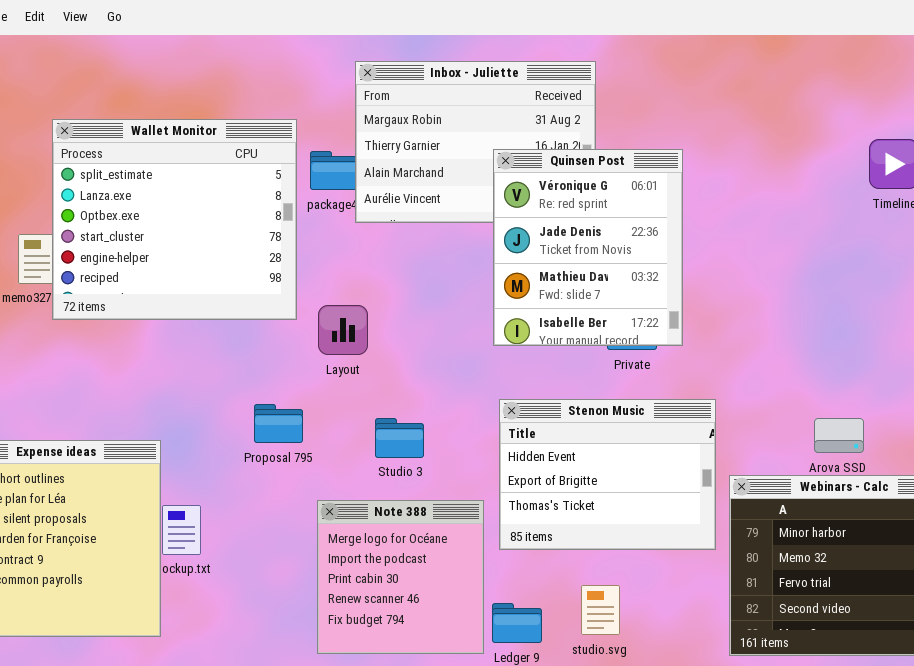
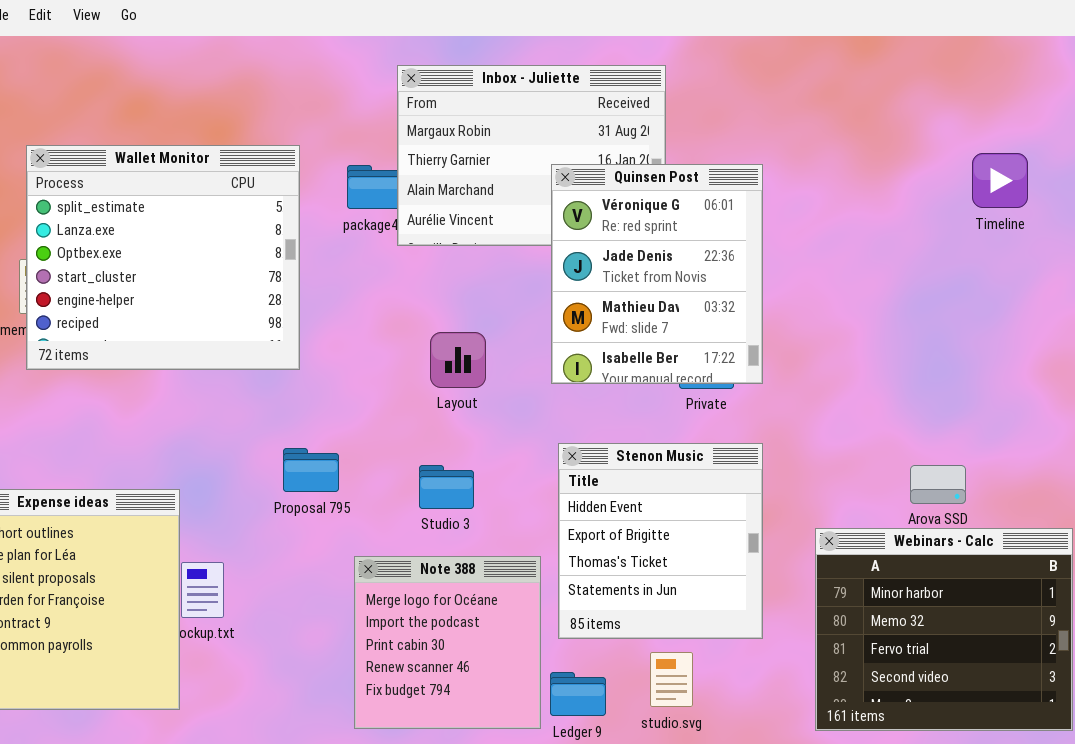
Wallet Monitor: [52,119,297,320] -> [26,145,300,370], moved
Layout: [318,305,368,355] -> [430,332,486,388], moved
Stenon Music: [499,399,716,550] -> [558,443,763,639], resized

